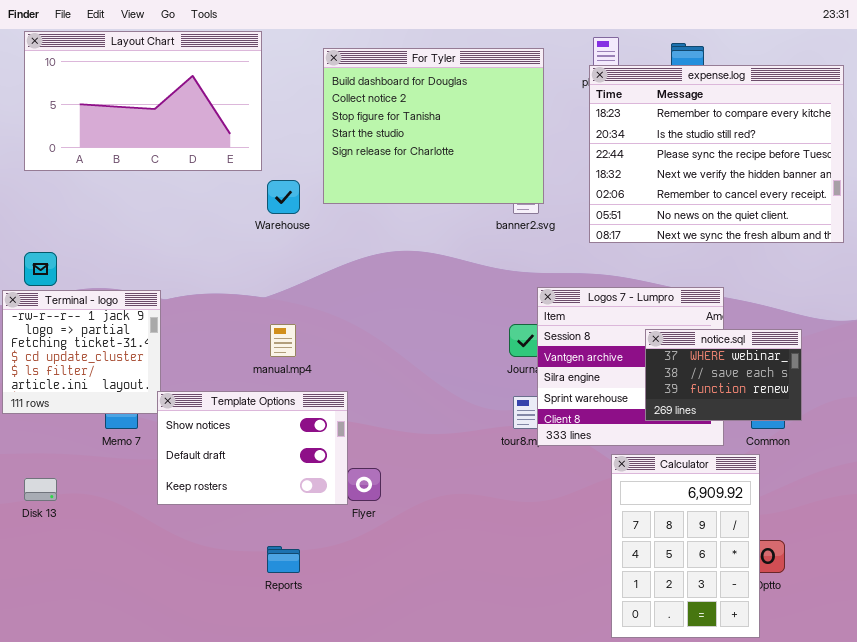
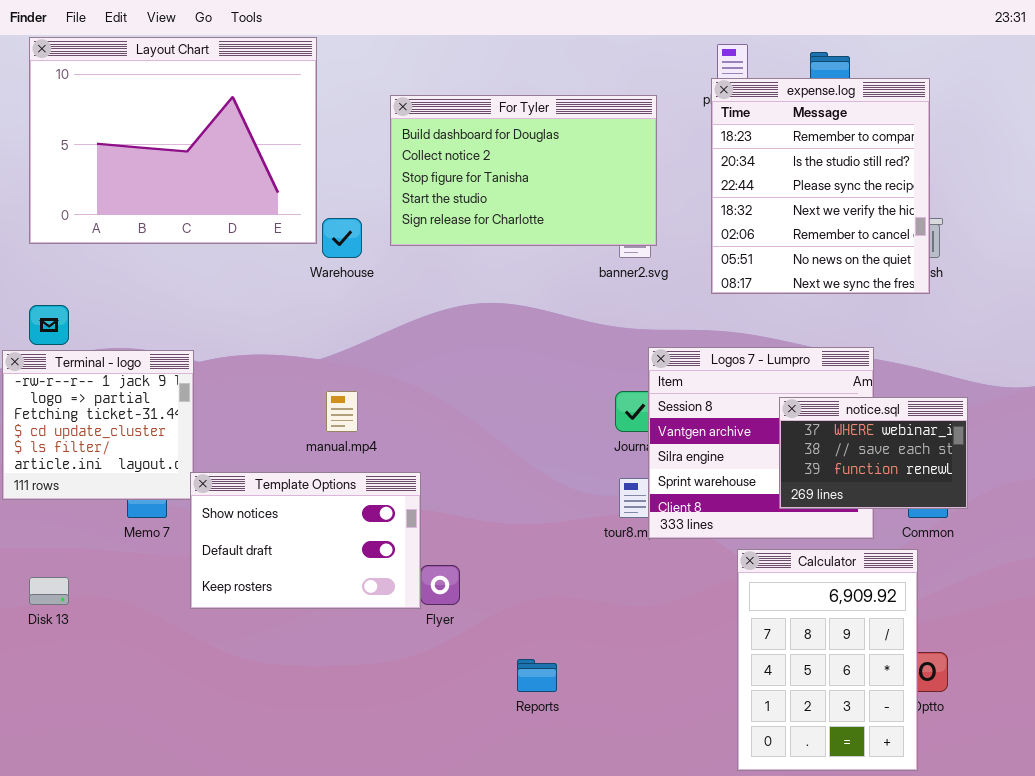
Layout Chart: [24,31,262,171] -> [29,37,317,244], resized
For Tyler: [323,48,544,204] -> [390,95,657,246], resized
expense.log: [589,65,844,243] -> [711,78,930,294], resized
Reports: [267,546,300,573] -> [517,659,557,692], moved

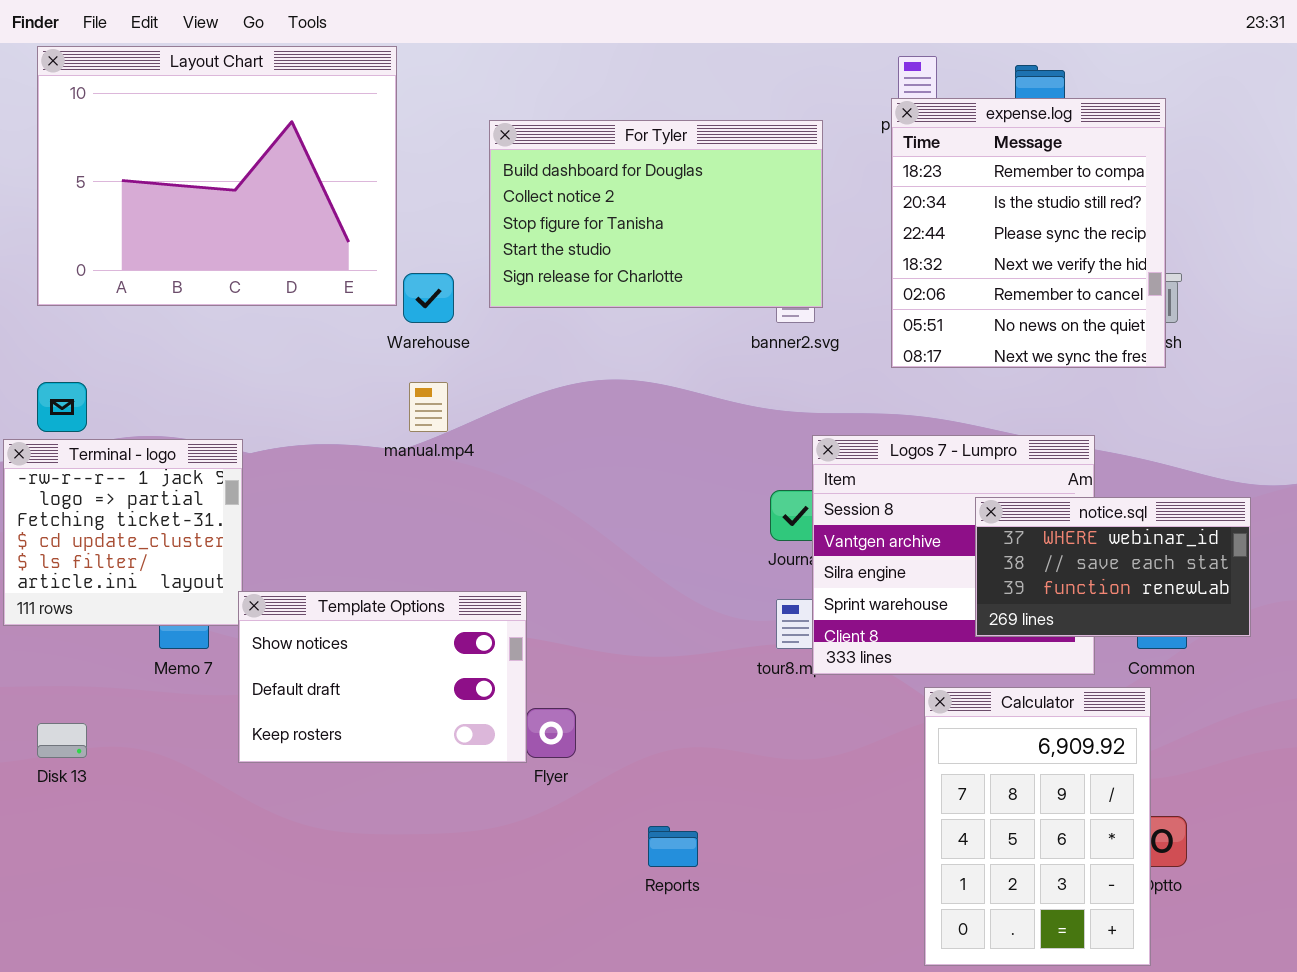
manual.mp4: [326,391,358,432] -> [409,382,448,432], moved
notice.sql: [779,397,968,509] -> [975,497,1251,637], resized

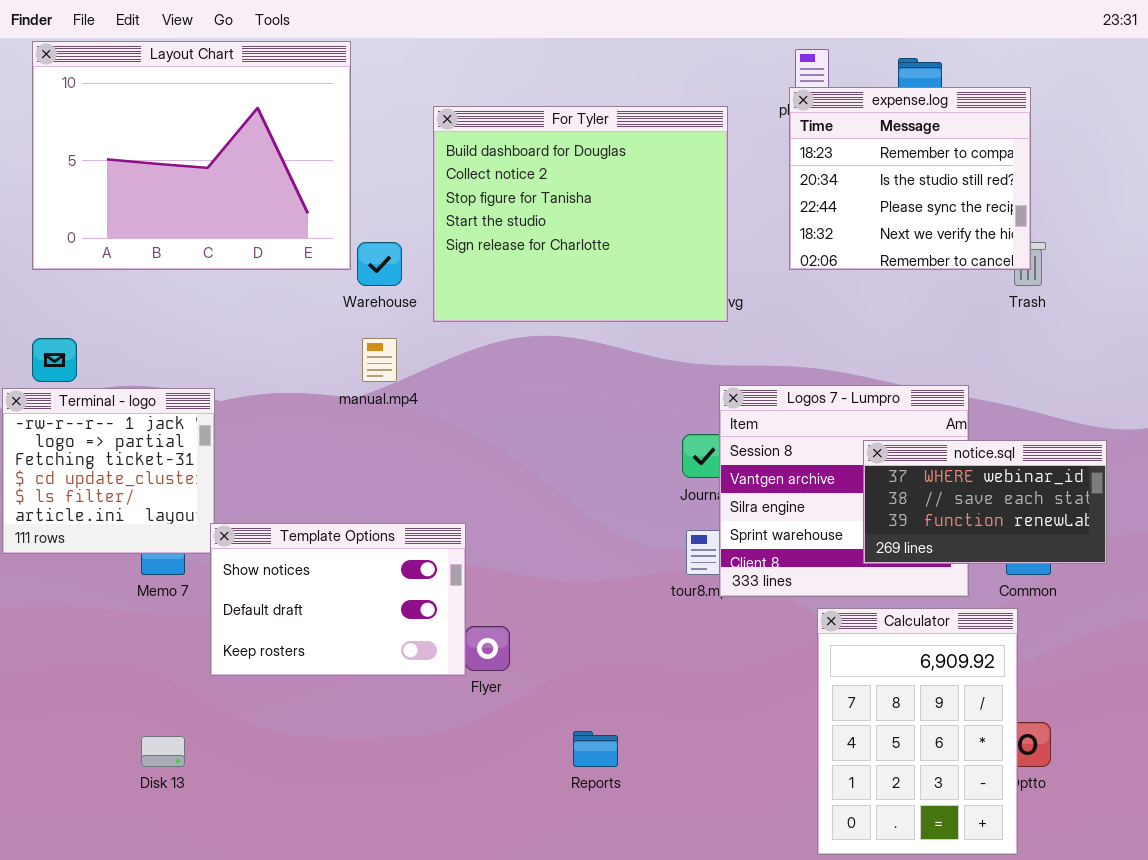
expense.log: [891,98,1166,368] -> [789,87,1031,270], resized
For Tyler: [489,120,823,308] -> [433,106,728,322], resized
Disk 13: [37,723,87,758] -> [141,736,185,767], moved

